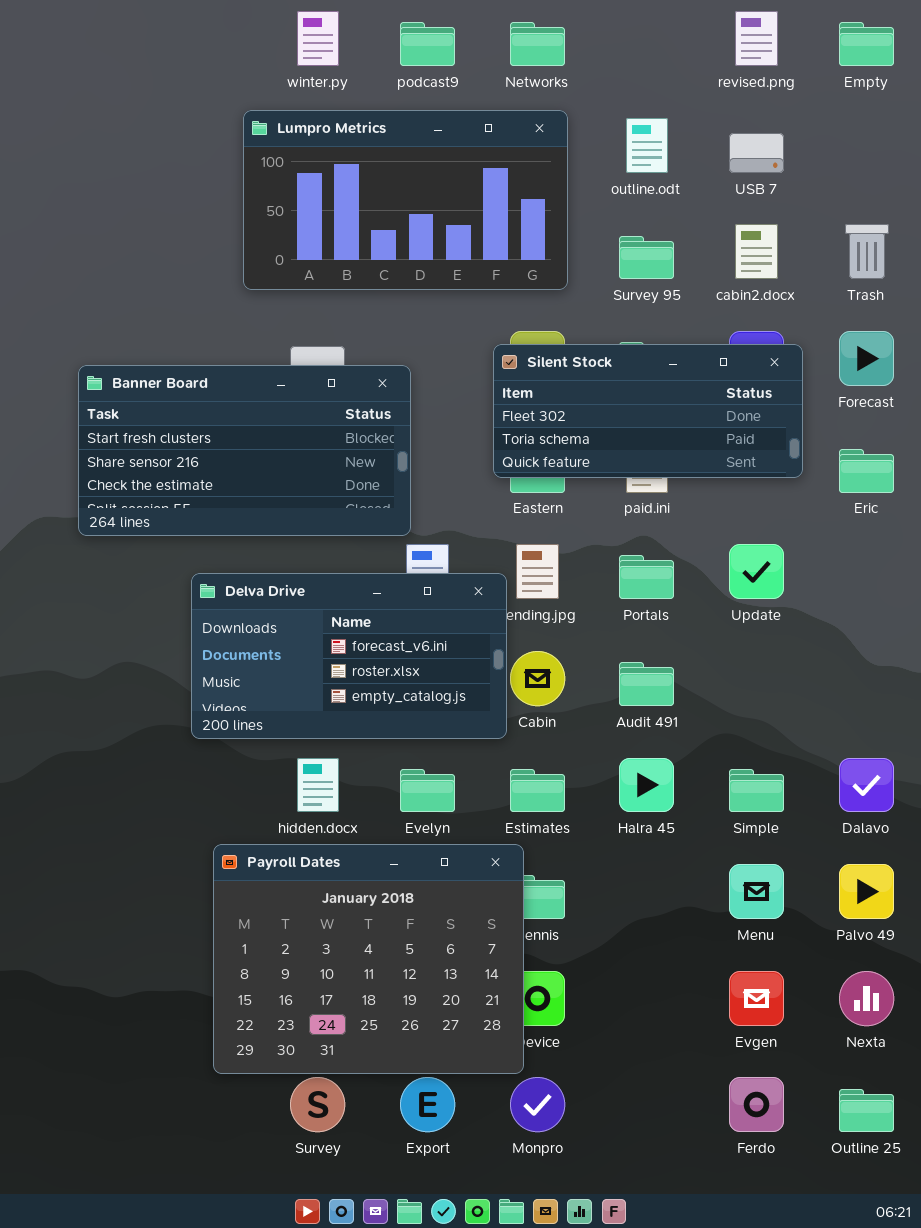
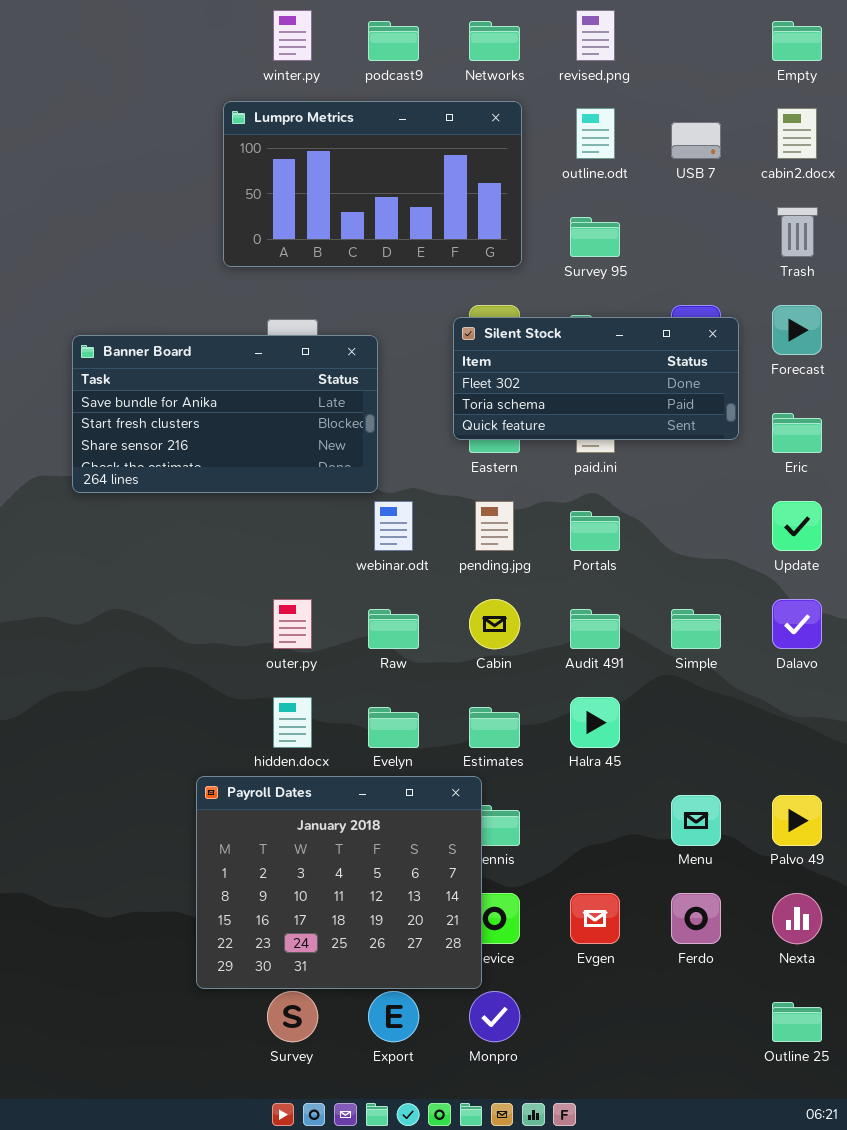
revised.png: [735,11,778,66] -> [576,10,615,61], moved
cabin2.docx: [735,224,778,279] -> [777,108,817,159], moved
Banner Board: [78,365,411,536] -> [72,335,378,493], scrolled up 1 row
Update: [729,544,784,599] -> [772,501,822,551], moved
Delva Drive: [191,573,507,739] -> none, closed
Dalavo: [839,758,894,812] -> [772,599,822,649], moved
Simple: [729,769,784,812] -> [671,609,721,649], moved
Evgen: [729,971,784,1026] -> [570,893,620,944], moved
Ferdo: [729,1077,784,1132] -> [671,893,721,944], moved

